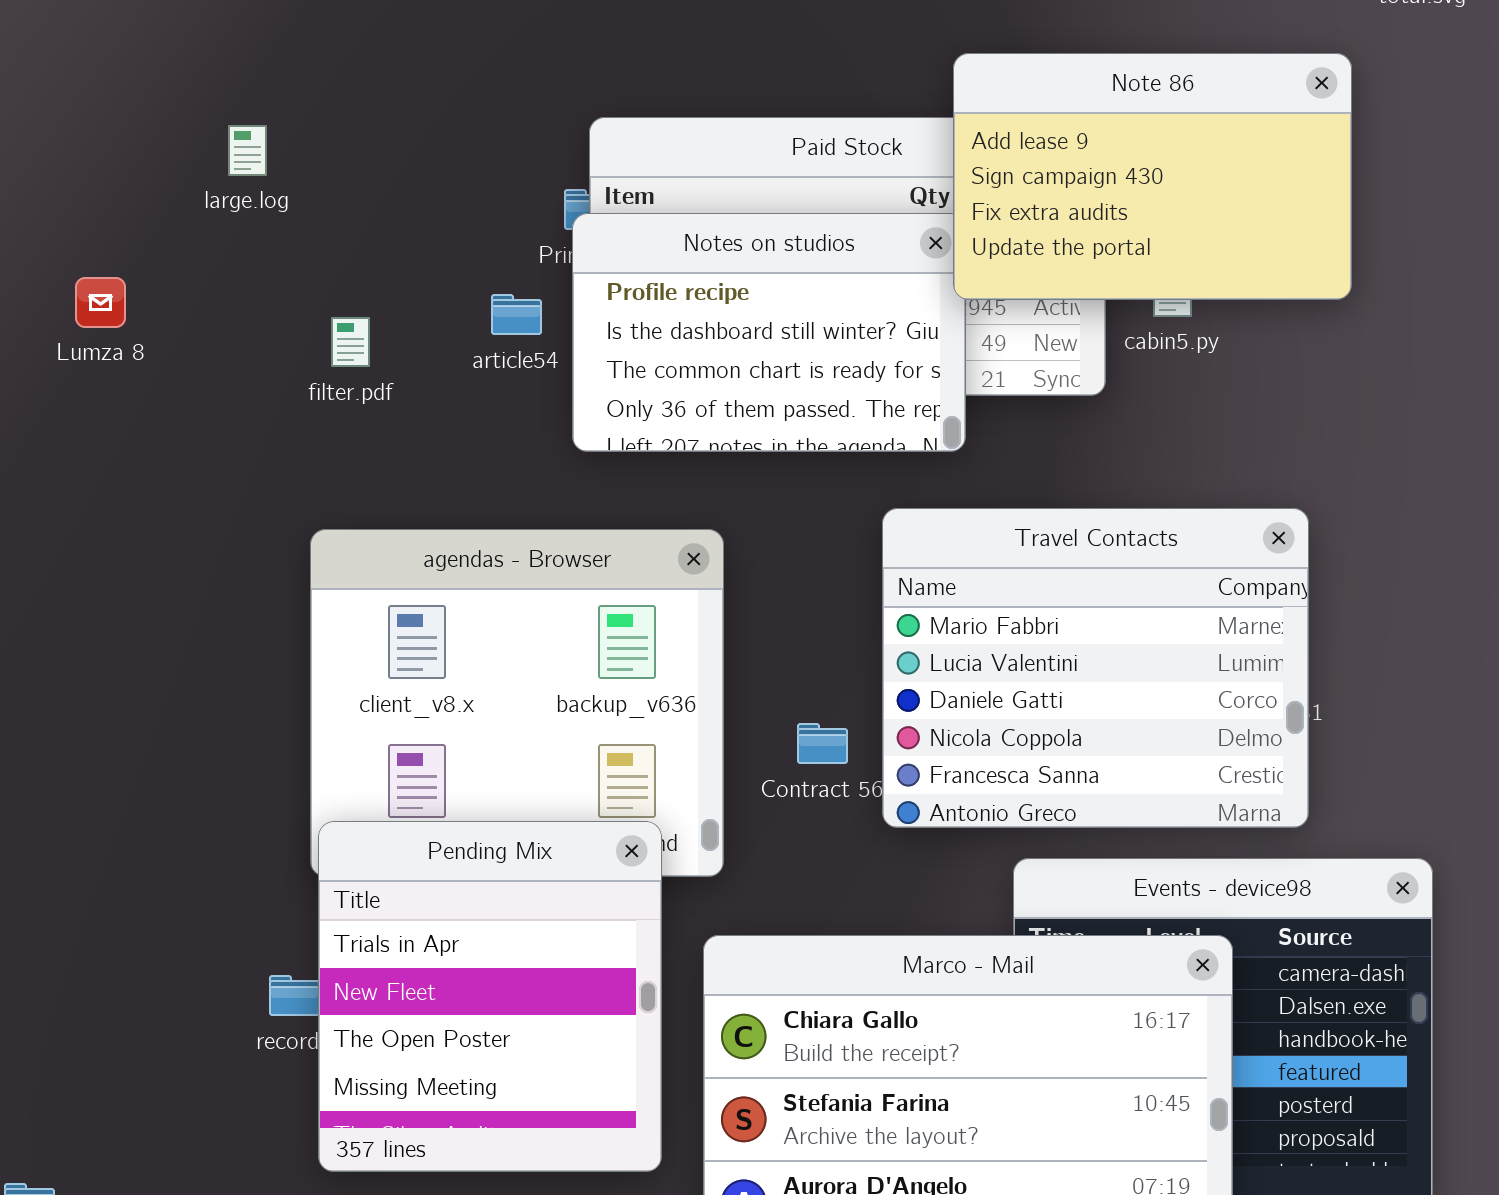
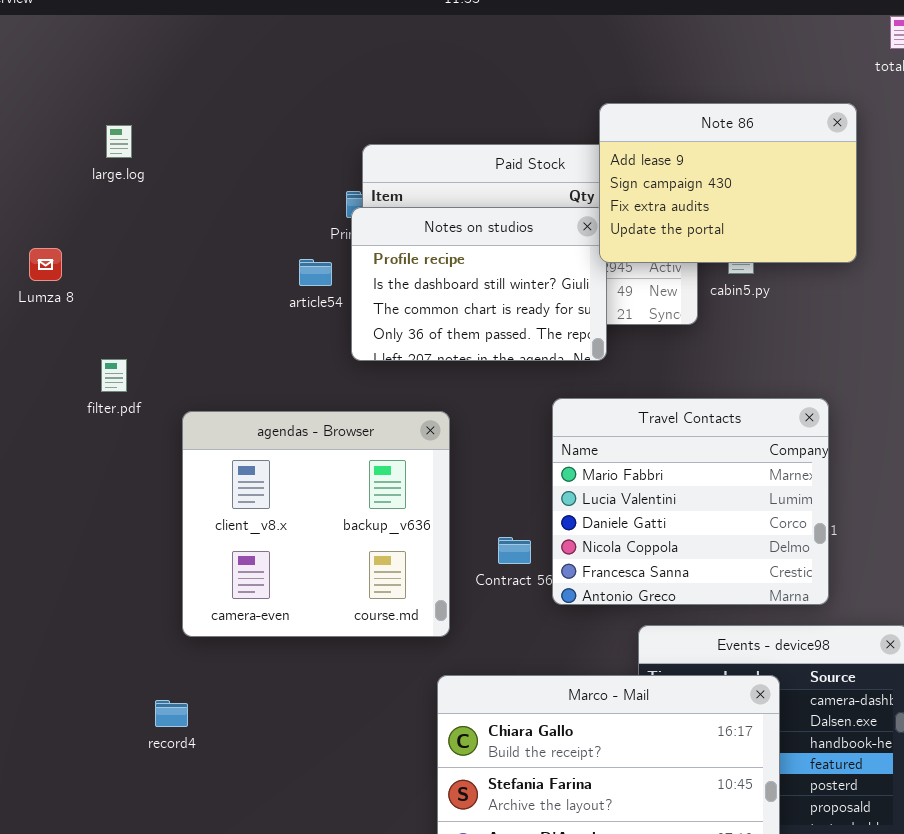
large.log: [228,125,267,176] -> [106,125,132,158], moved
filter.pdf: [331,317,370,367] -> [101,359,127,392], moved
Pending Mix: [318,821,662,1172] -> none, closed

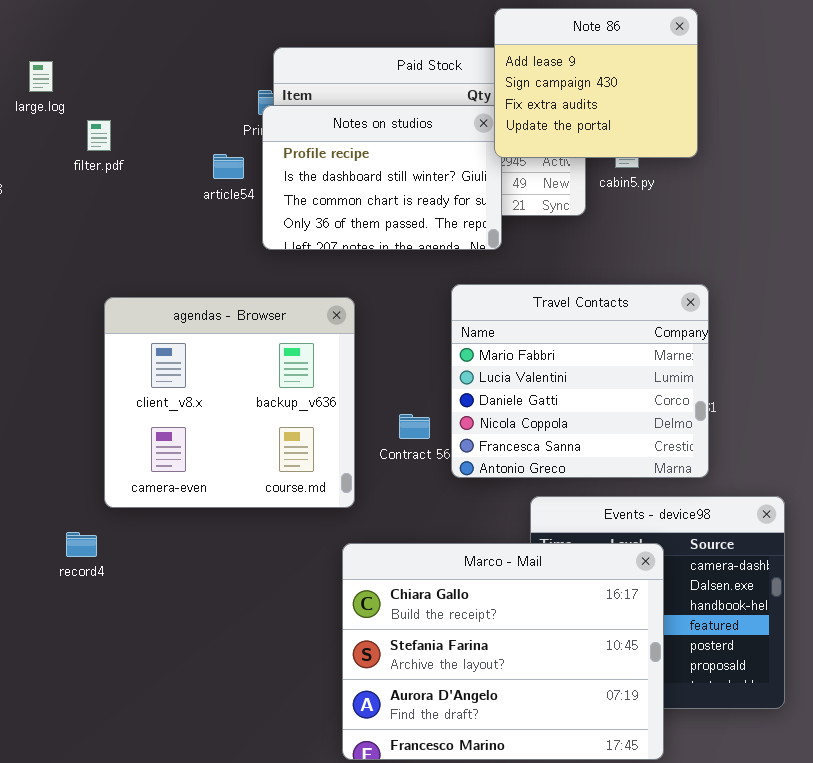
Note 86: [599,103,857,263] -> [494,8,698,158], resized
large.log: [106,125,132,158] -> [29,61,53,92], moved
filter.pdf: [101,359,127,392] -> [87,120,111,151], moved
record4: [155,700,188,727] -> [66,532,97,557], moved

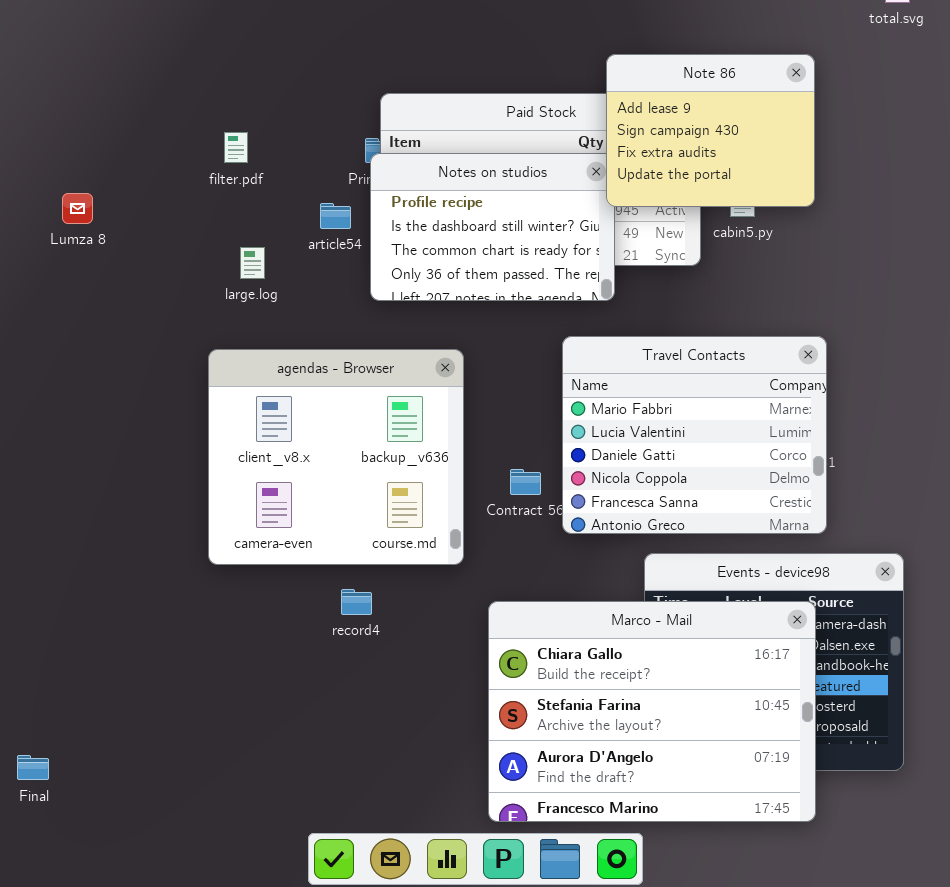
large.log: [29,61,53,92] -> [240,247,265,279], moved
filter.pdf: [87,120,111,151] -> [224,132,248,163], moved
record4: [66,532,97,557] -> [341,589,372,615], moved
Marco - Mail: [342,543,664,760] -> [488,601,816,822], moved

